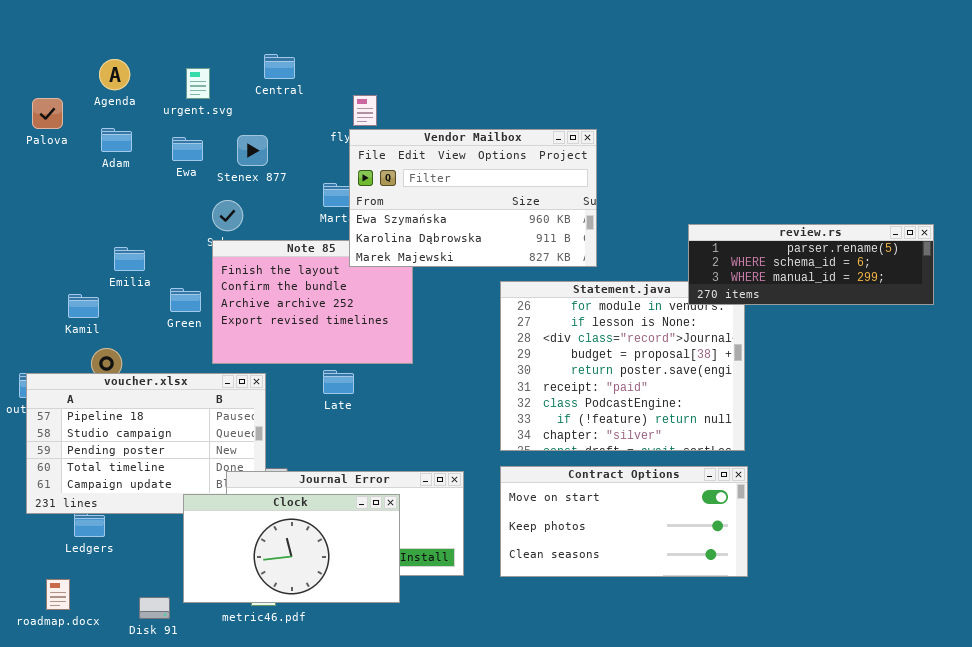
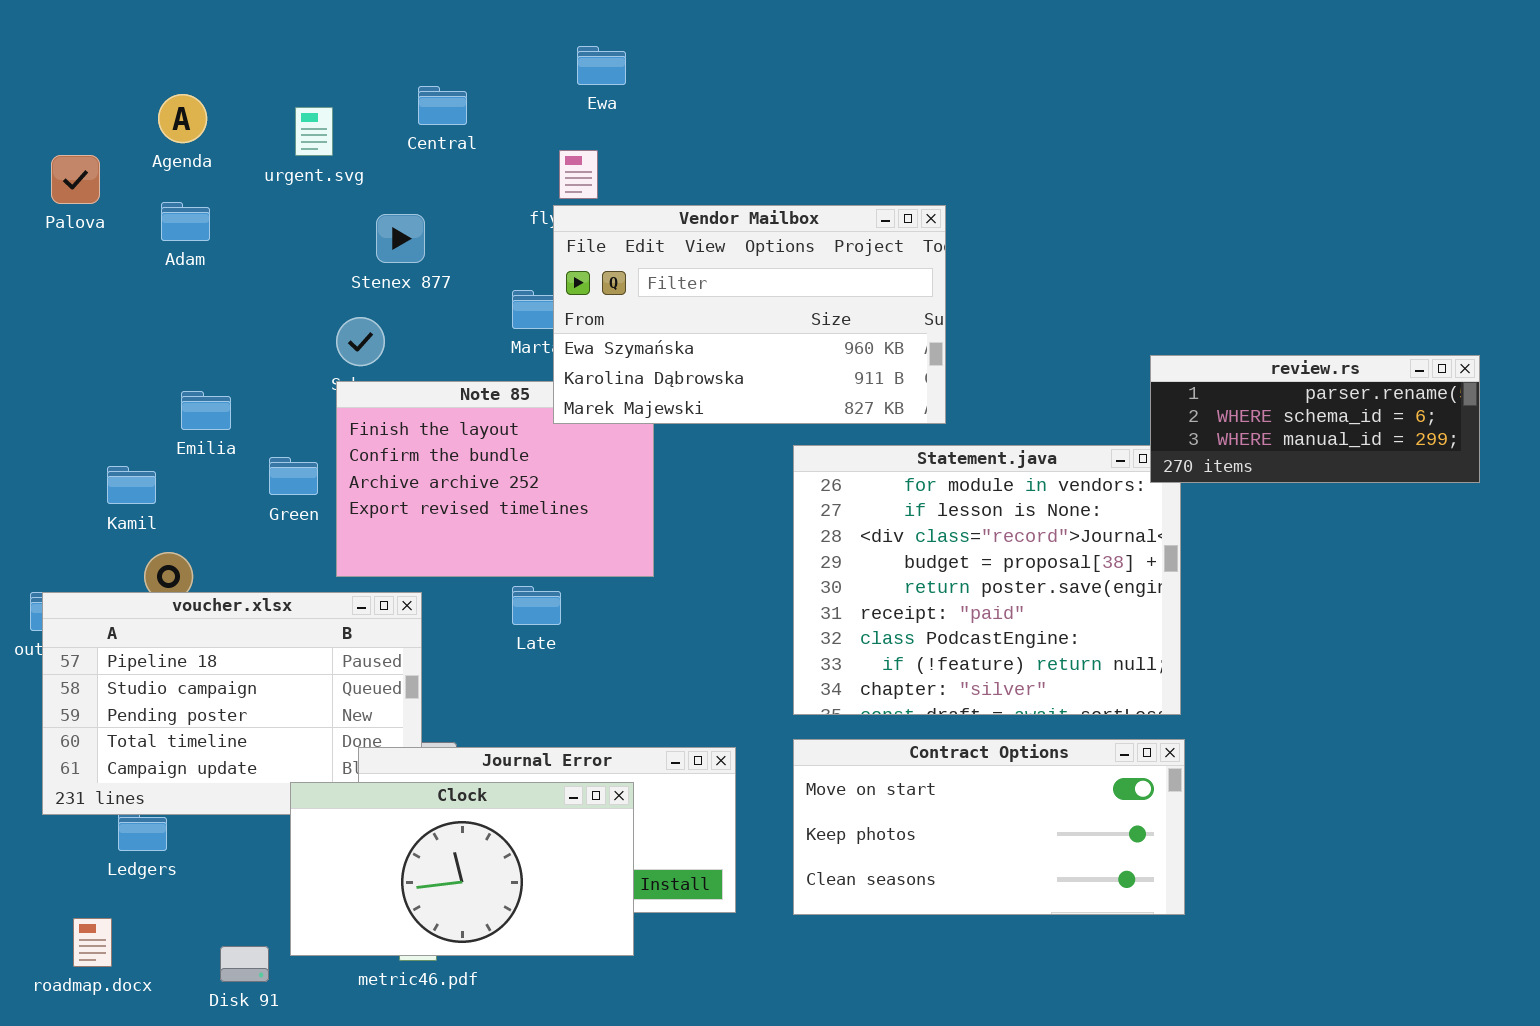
Ewa: [172,137,203,161] -> [577,46,626,85], moved
review.rs: [688,224,934,305] -> [1150,355,1480,483], resized

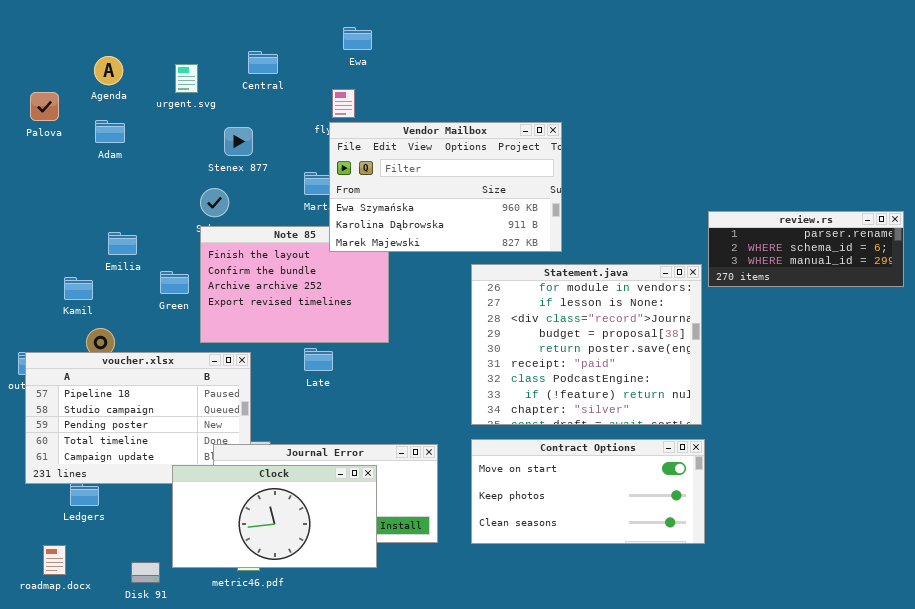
review.rs: [1150,355,1480,483] -> [708,211,904,287], moved

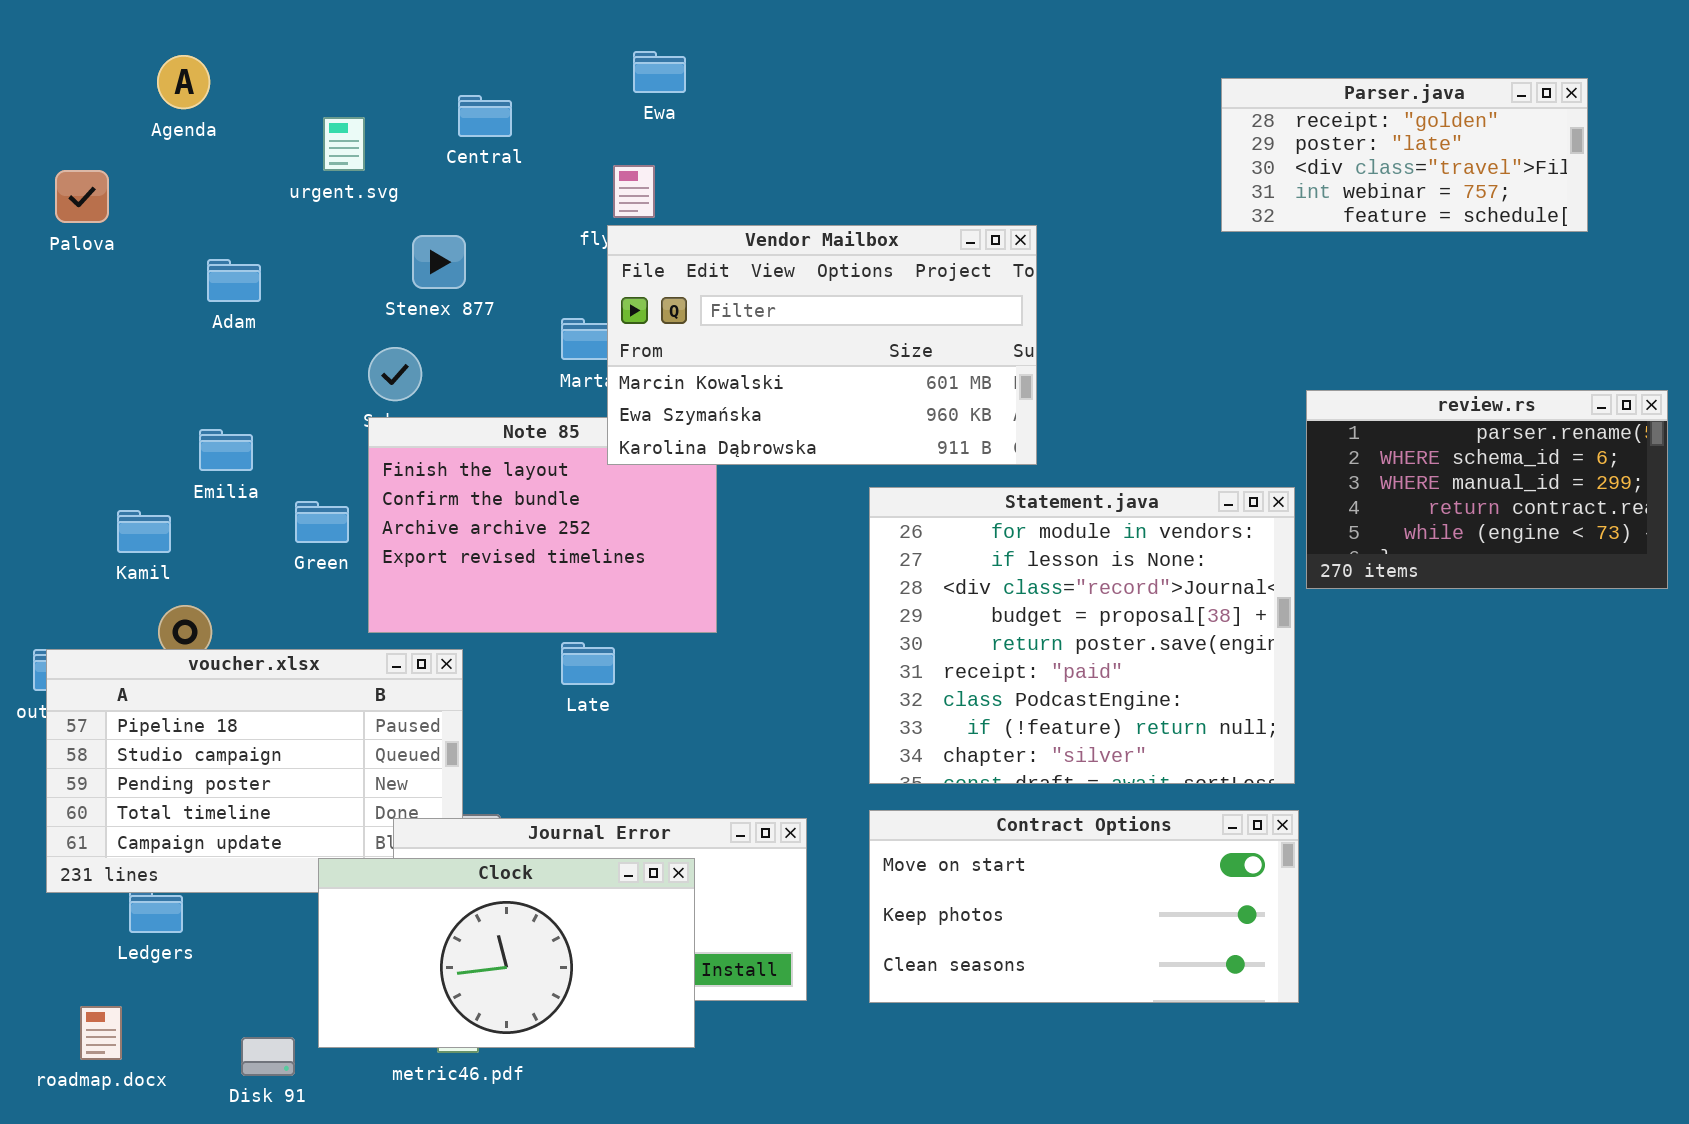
Parser.java: none -> [1221,78,1588,232], opened
Agenda: [94,56,123,85] -> [157,55,210,109], moved
Adam: [95,120,125,143] -> [207,259,261,302], moved
Vendor Mailbox: [329,122,562,252] -> [607,225,1037,465], scrolled up 1 row
review.rs: [708,211,904,287] -> [1306,390,1668,589], resized

